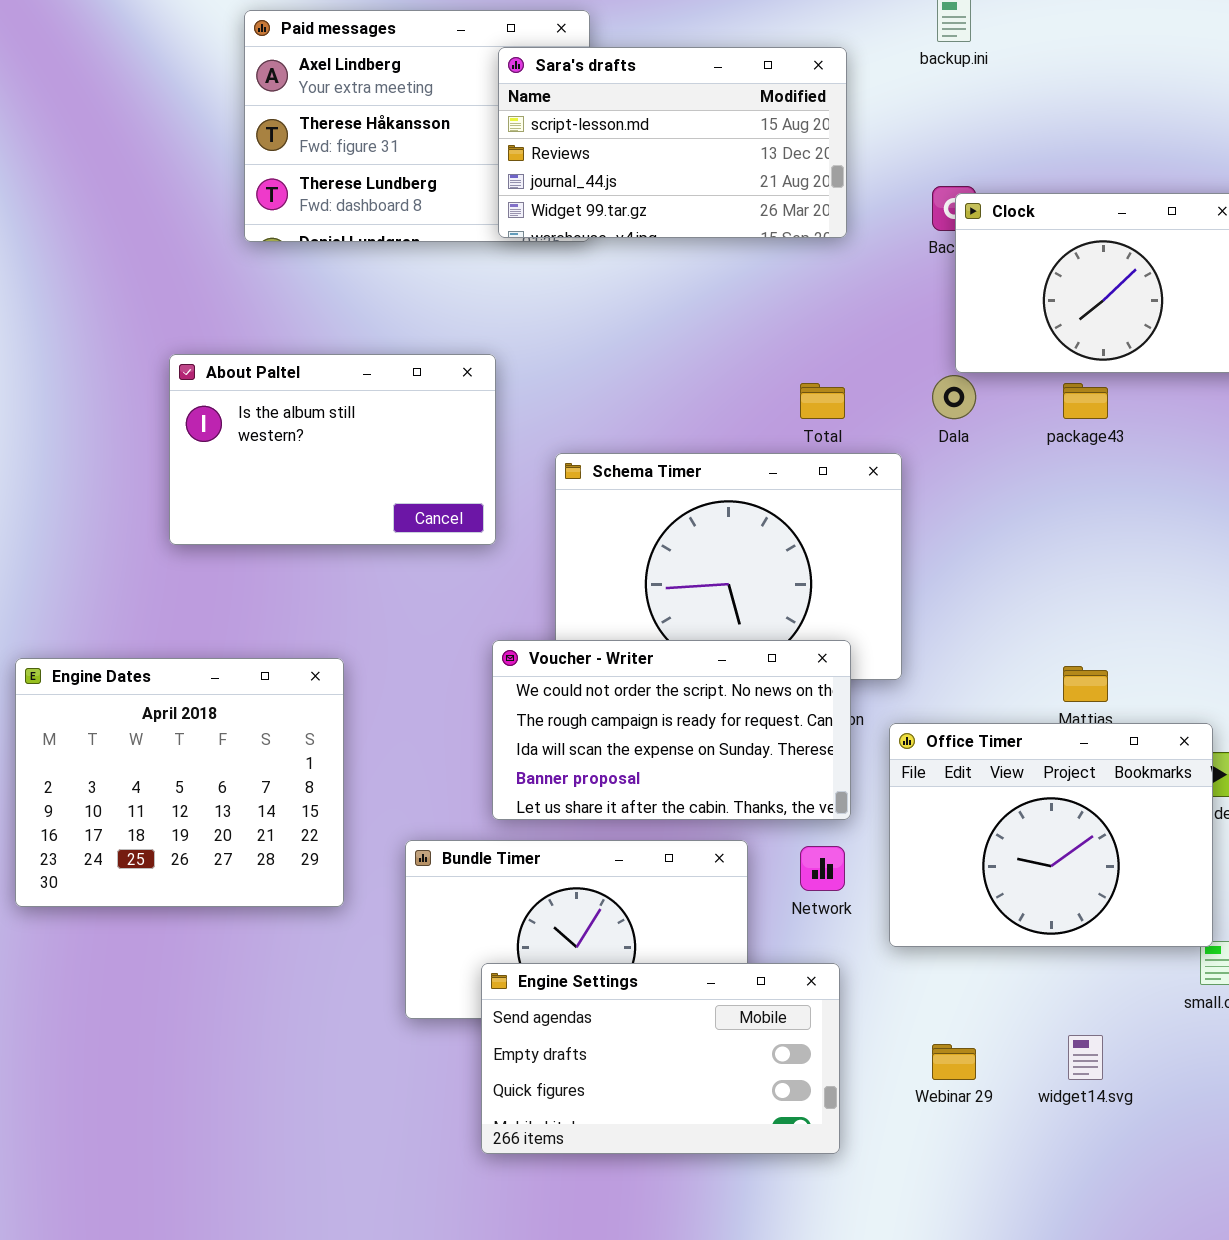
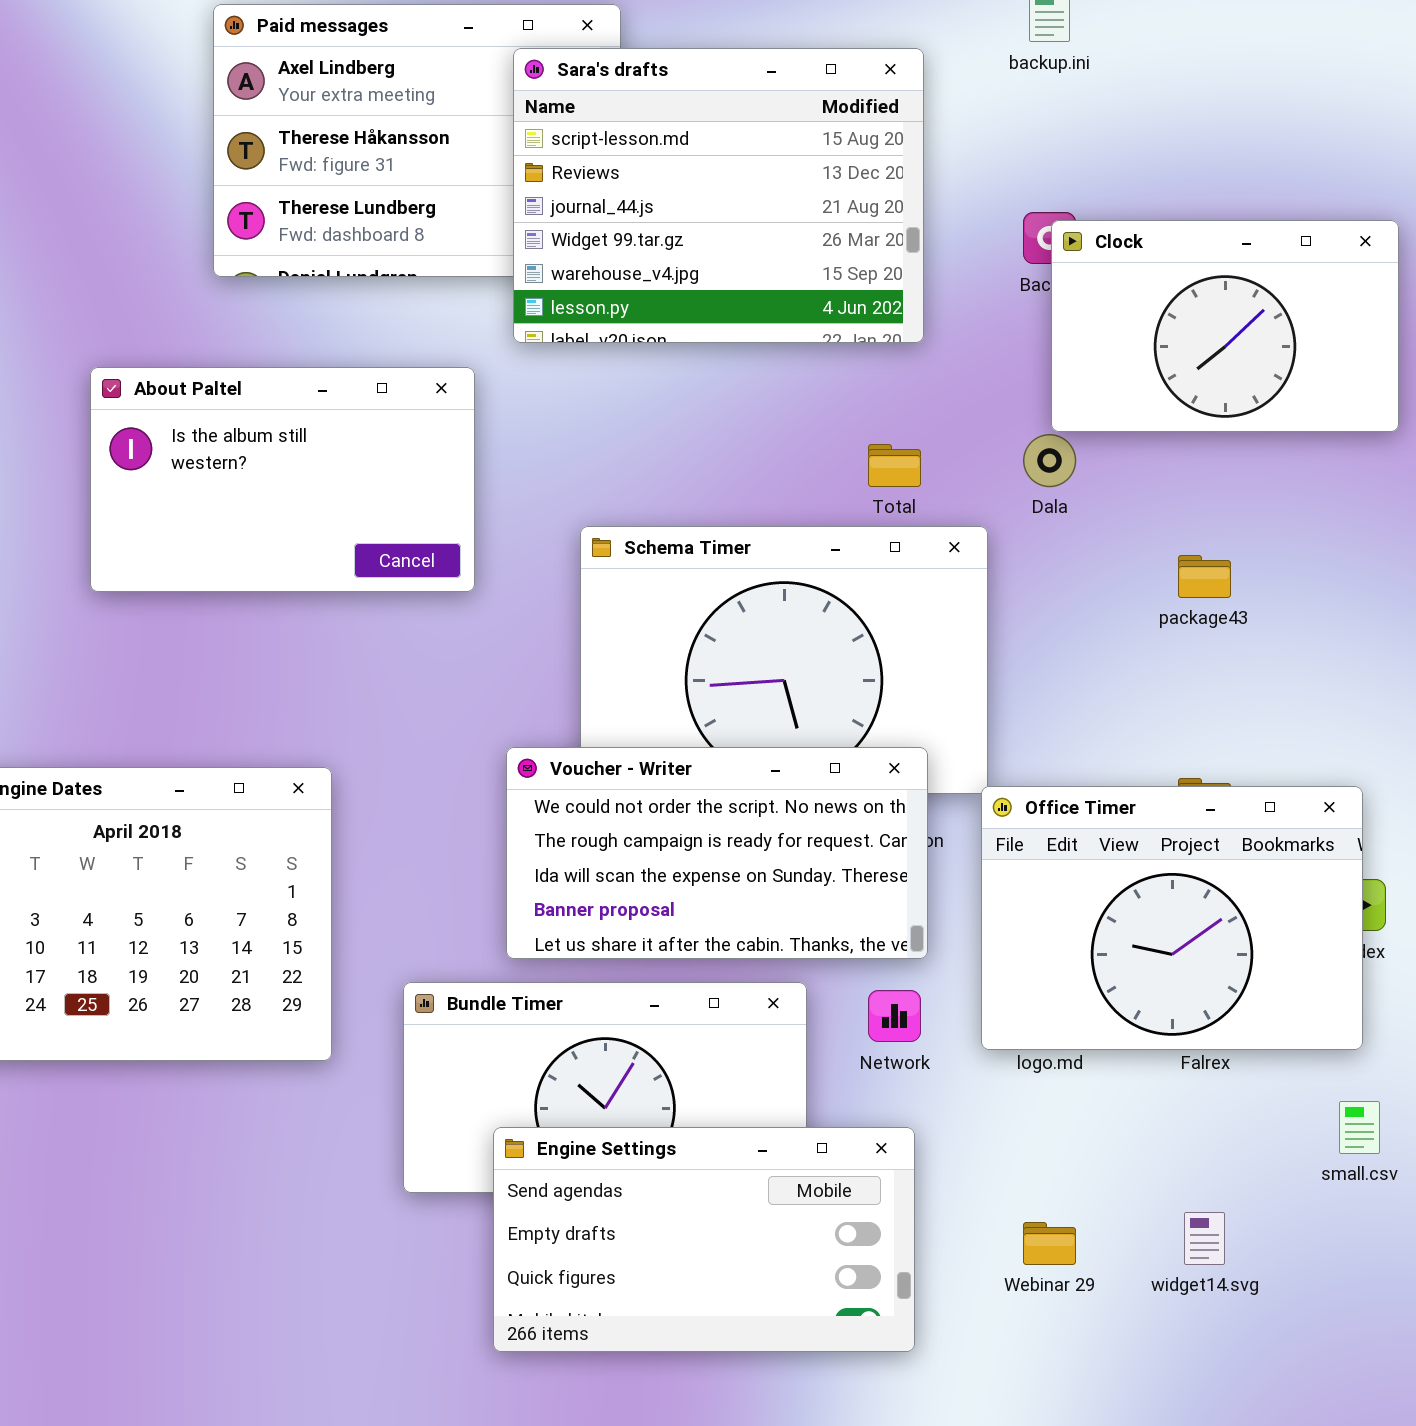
Sara's drafts: [498,47,847,238] -> [513,48,924,343], resized
About Paltel: [169,354,496,545] -> [90,367,475,592], moved
package43: [1063,383,1108,419] -> [1178,555,1231,598], moved
Office Timer: [889,723,1213,947] -> [981,786,1363,1050], moved

